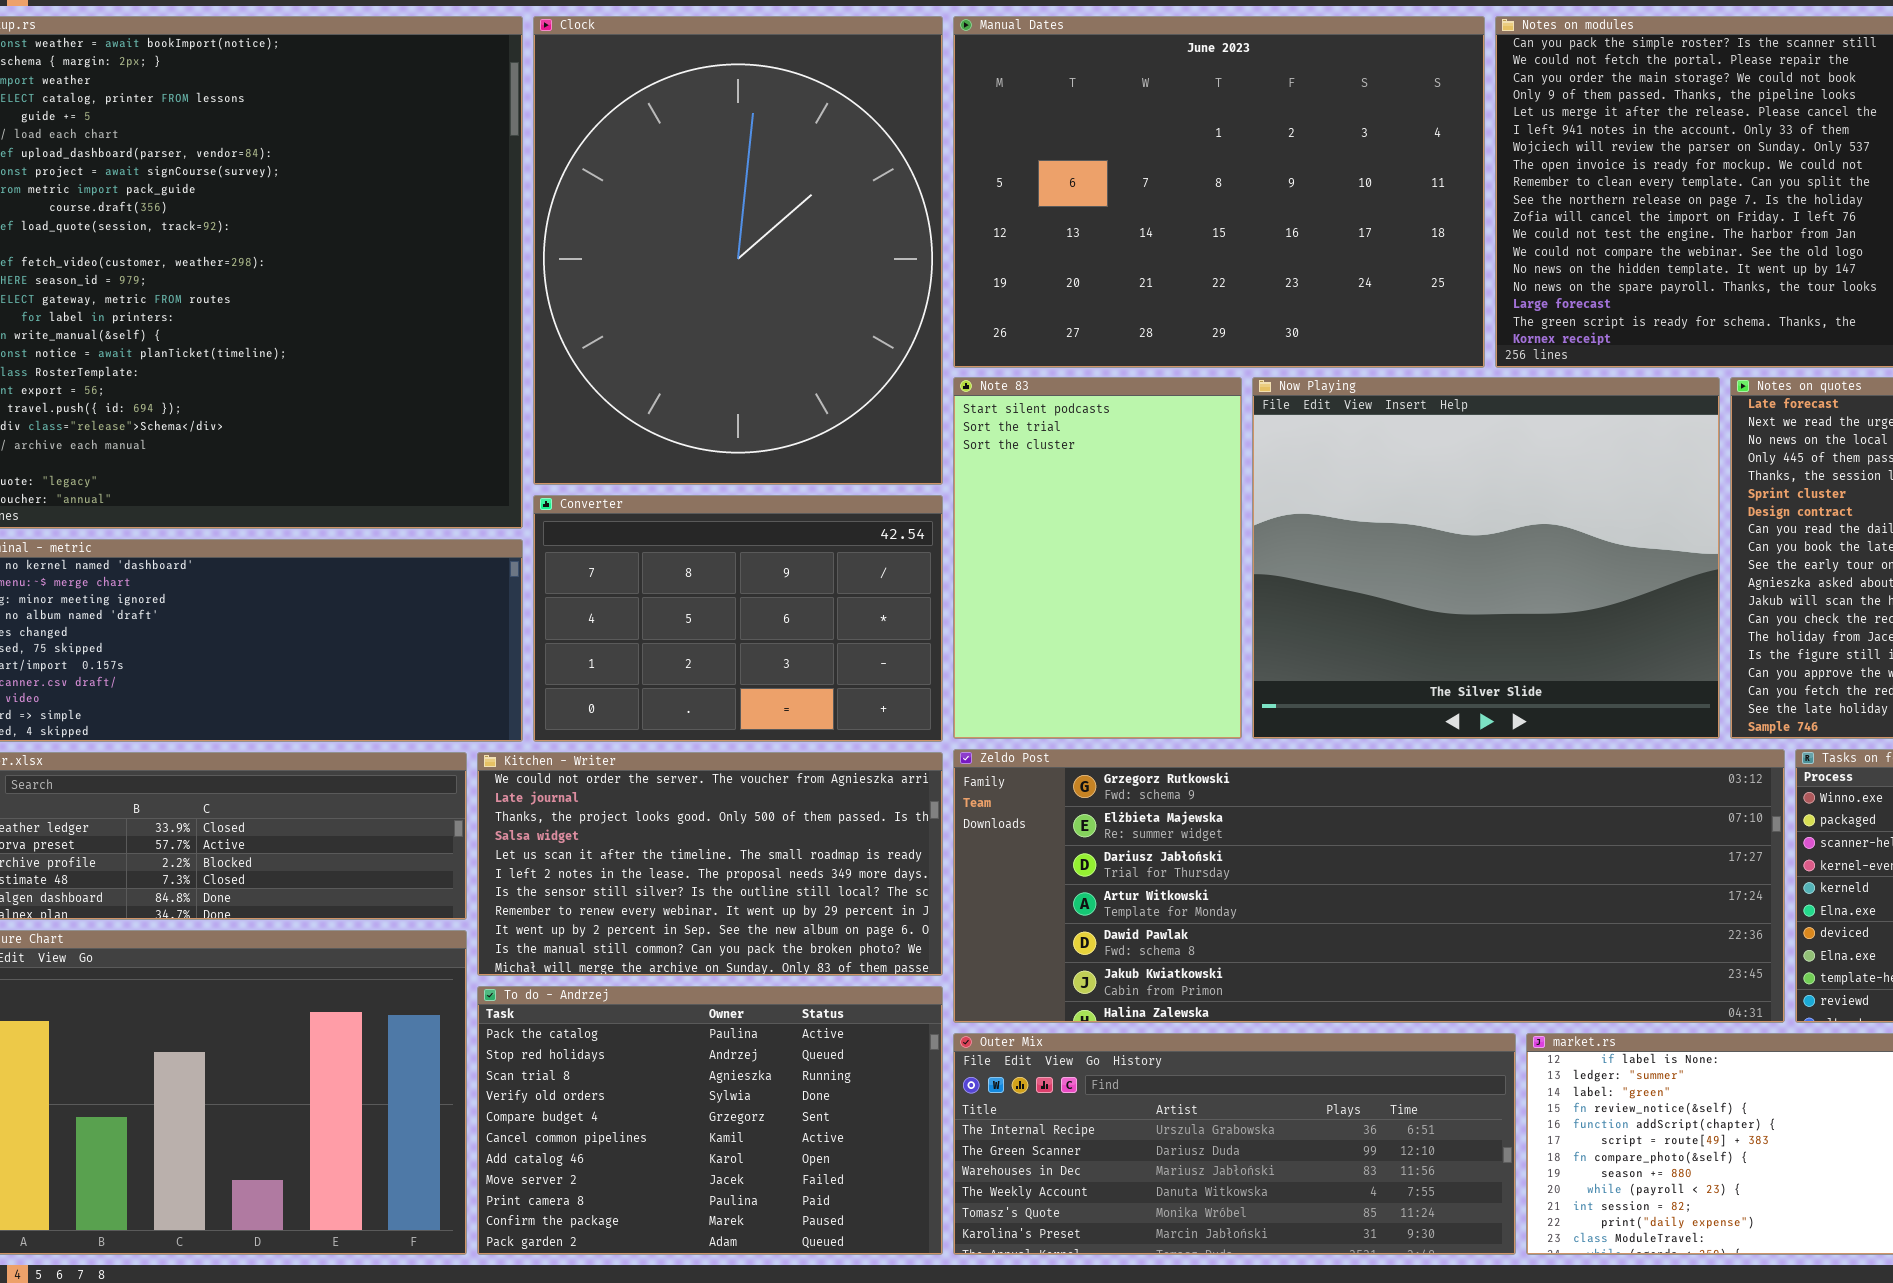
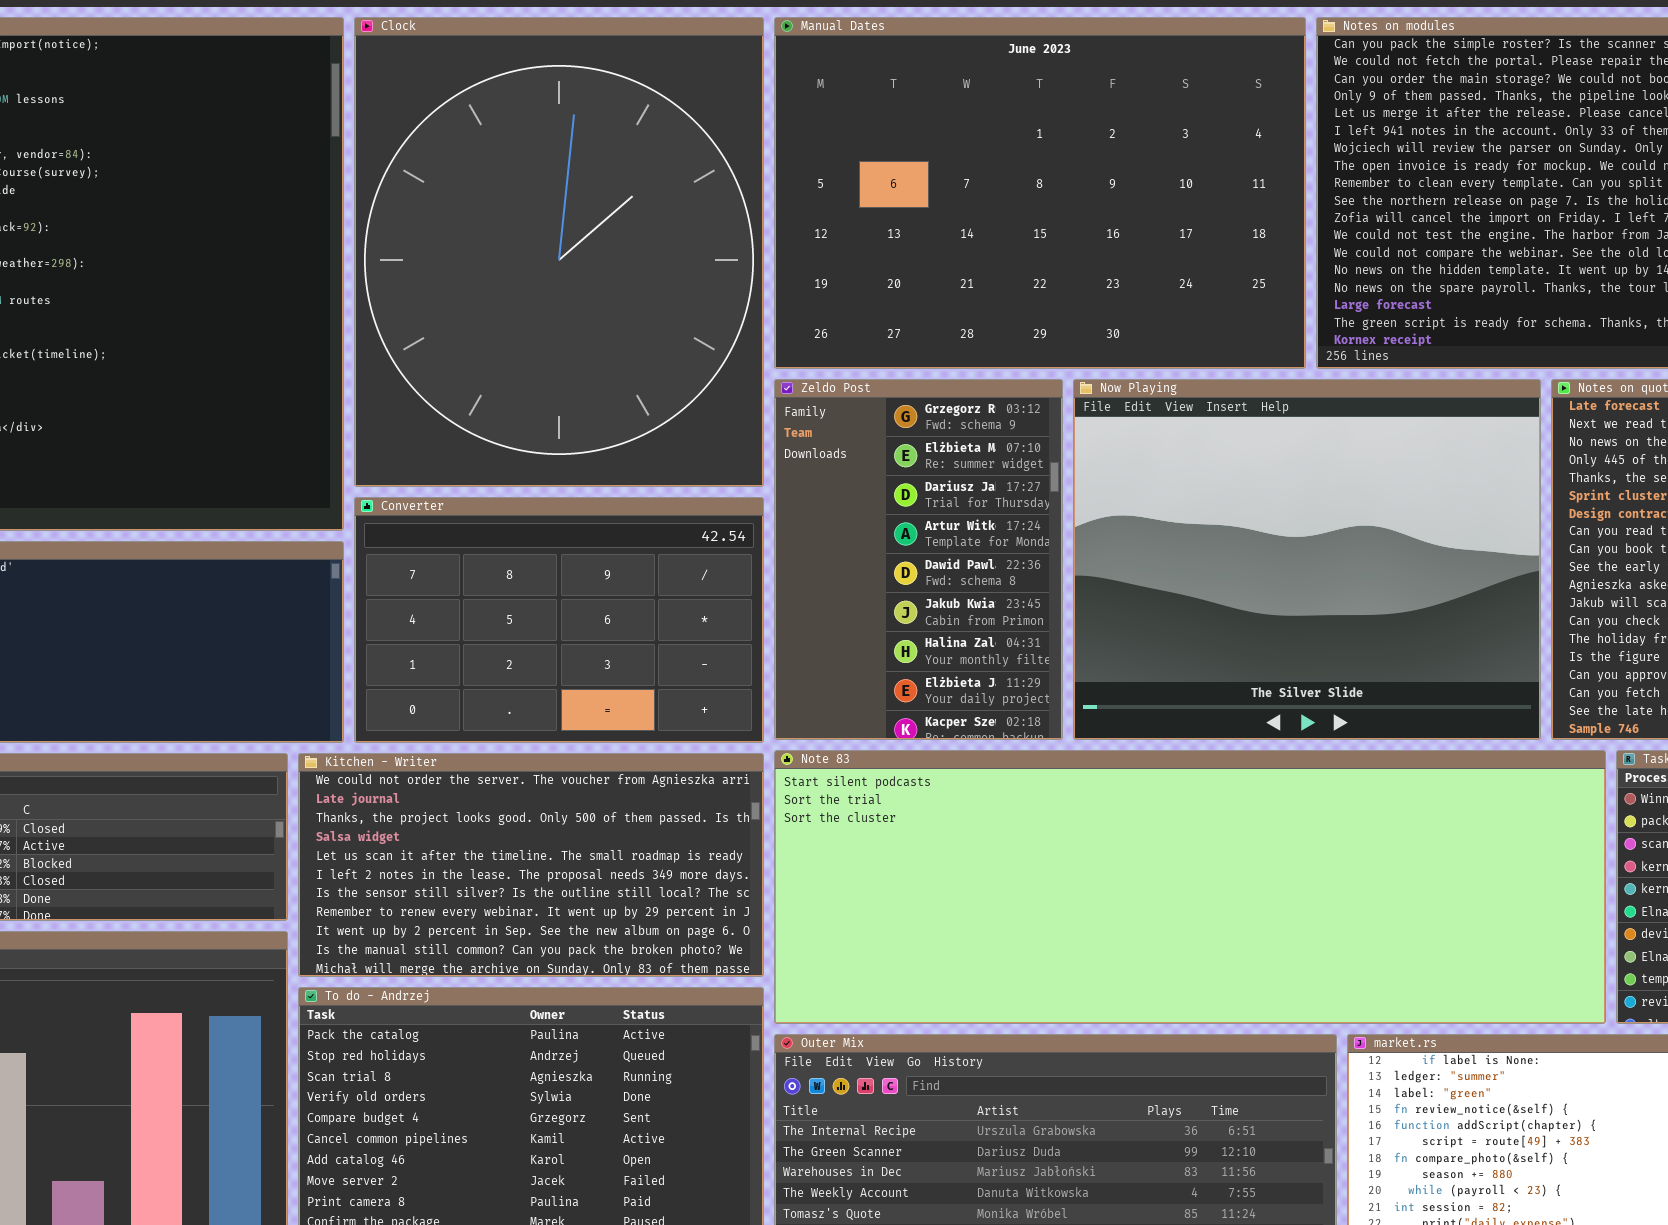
Note 83: [953,377,1242,739] -> [774,750,1606,1024], moved, resized
Zeldo Post: [953,749,1785,1023] -> [774,379,1063,740], moved, resized

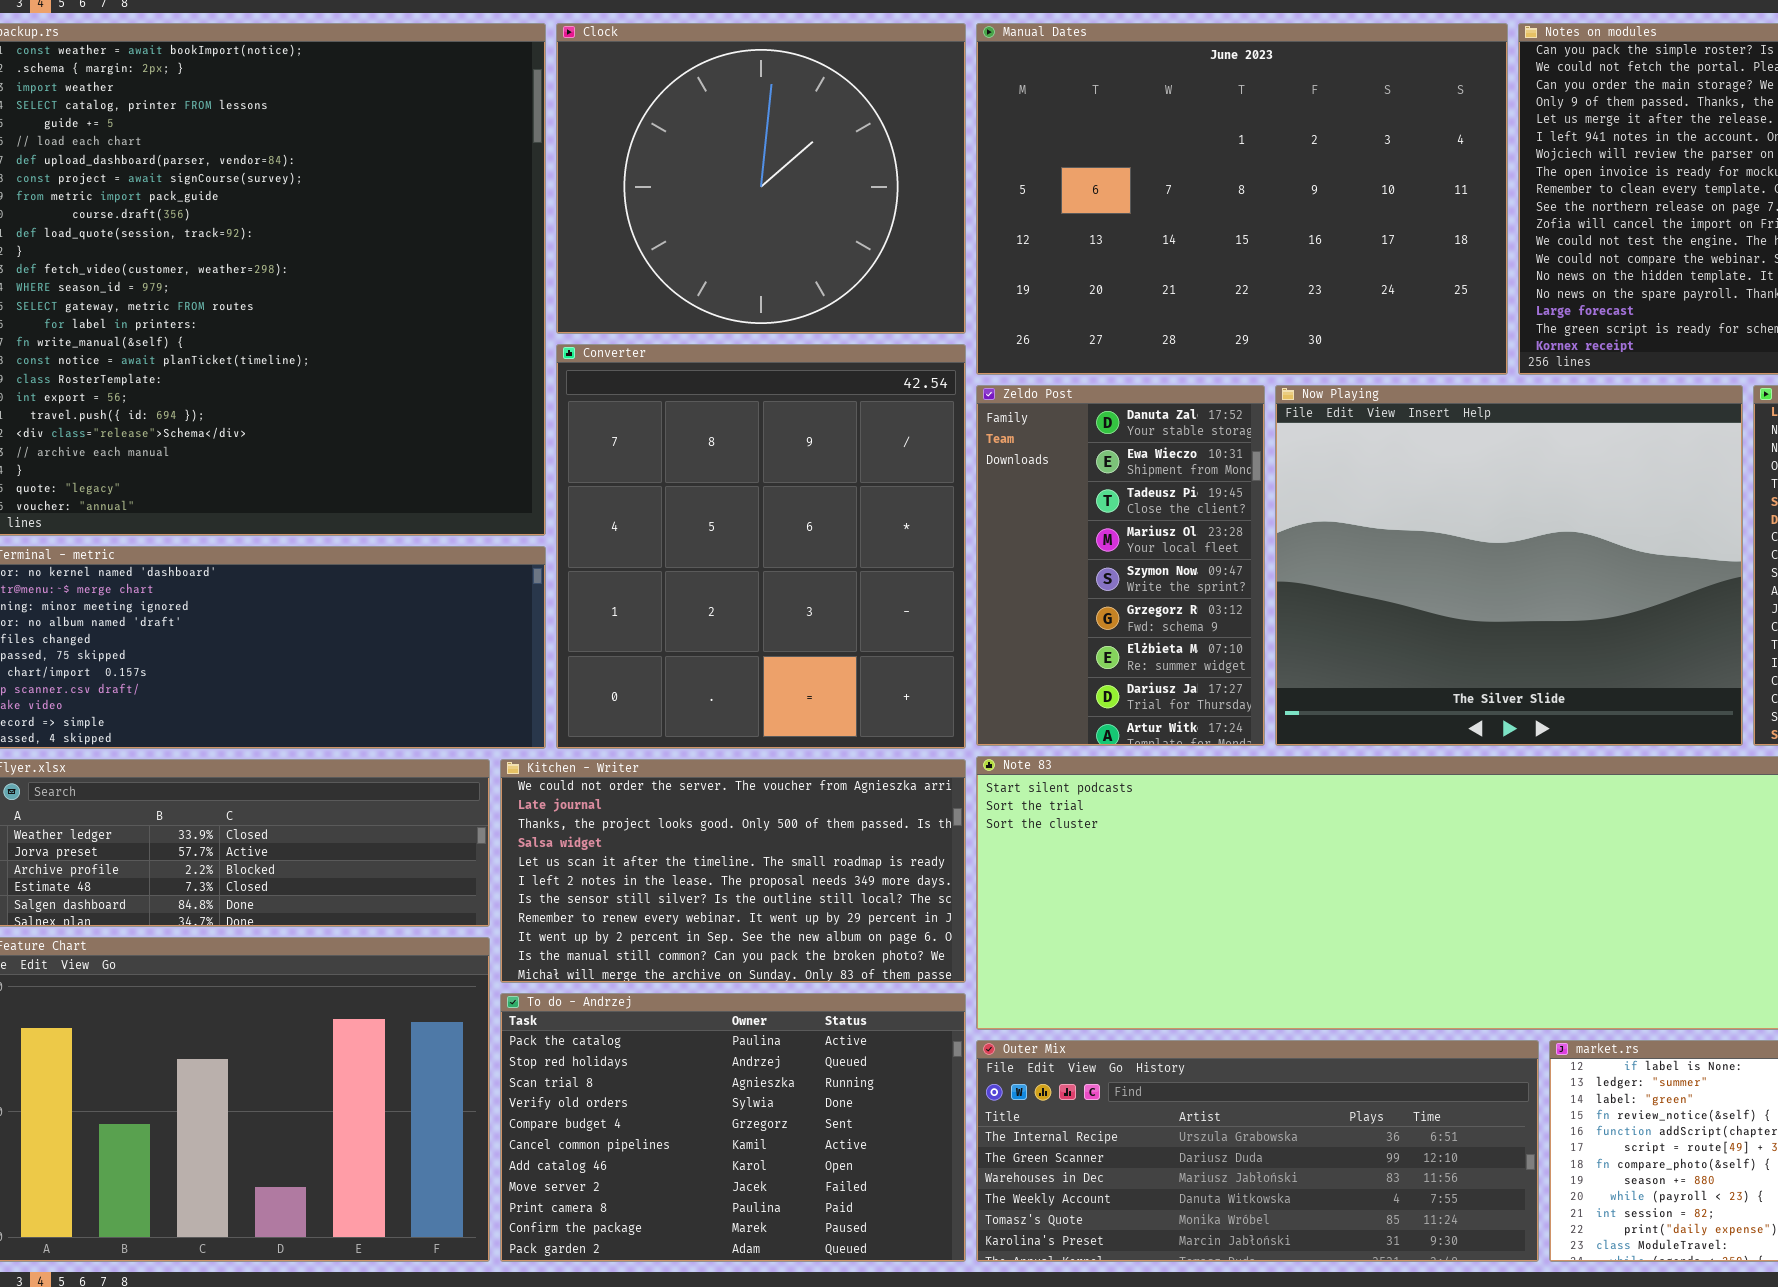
Clock: [354,17,764,487] -> [556,23,966,334], resized
Zeldo Post: [774,379,1063,740] -> [976,385,1265,746], scrolled up 5 rows
Converter: [354,497,764,743] -> [556,344,966,749], resized

